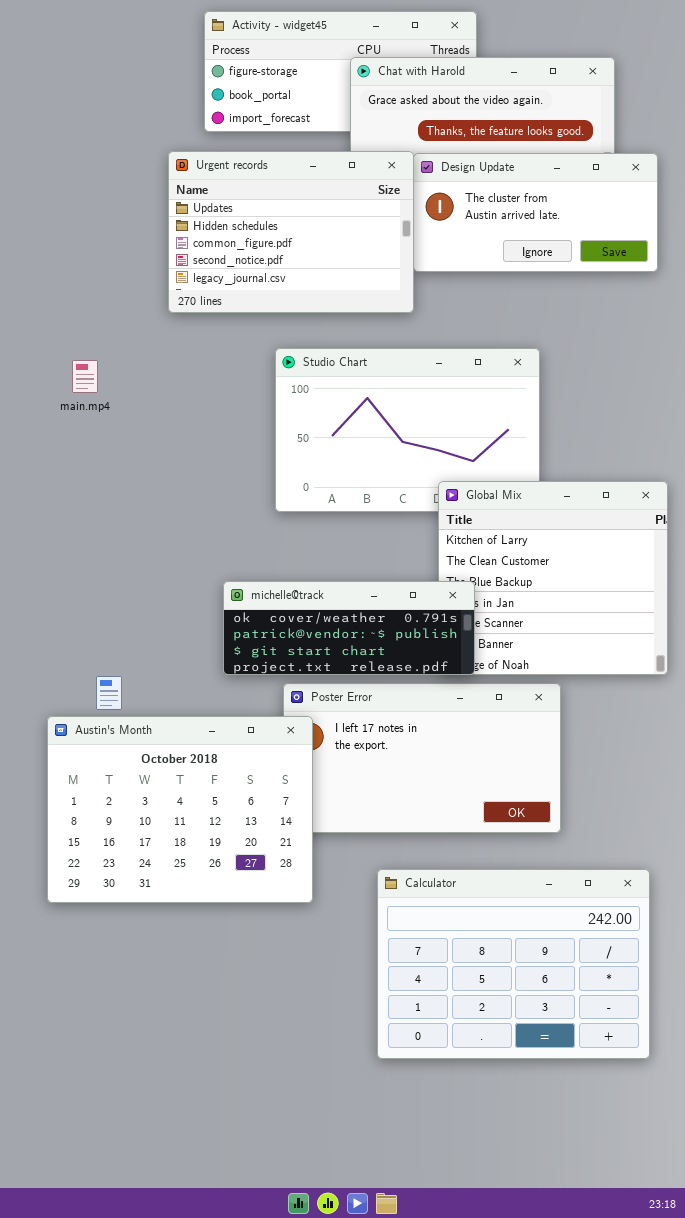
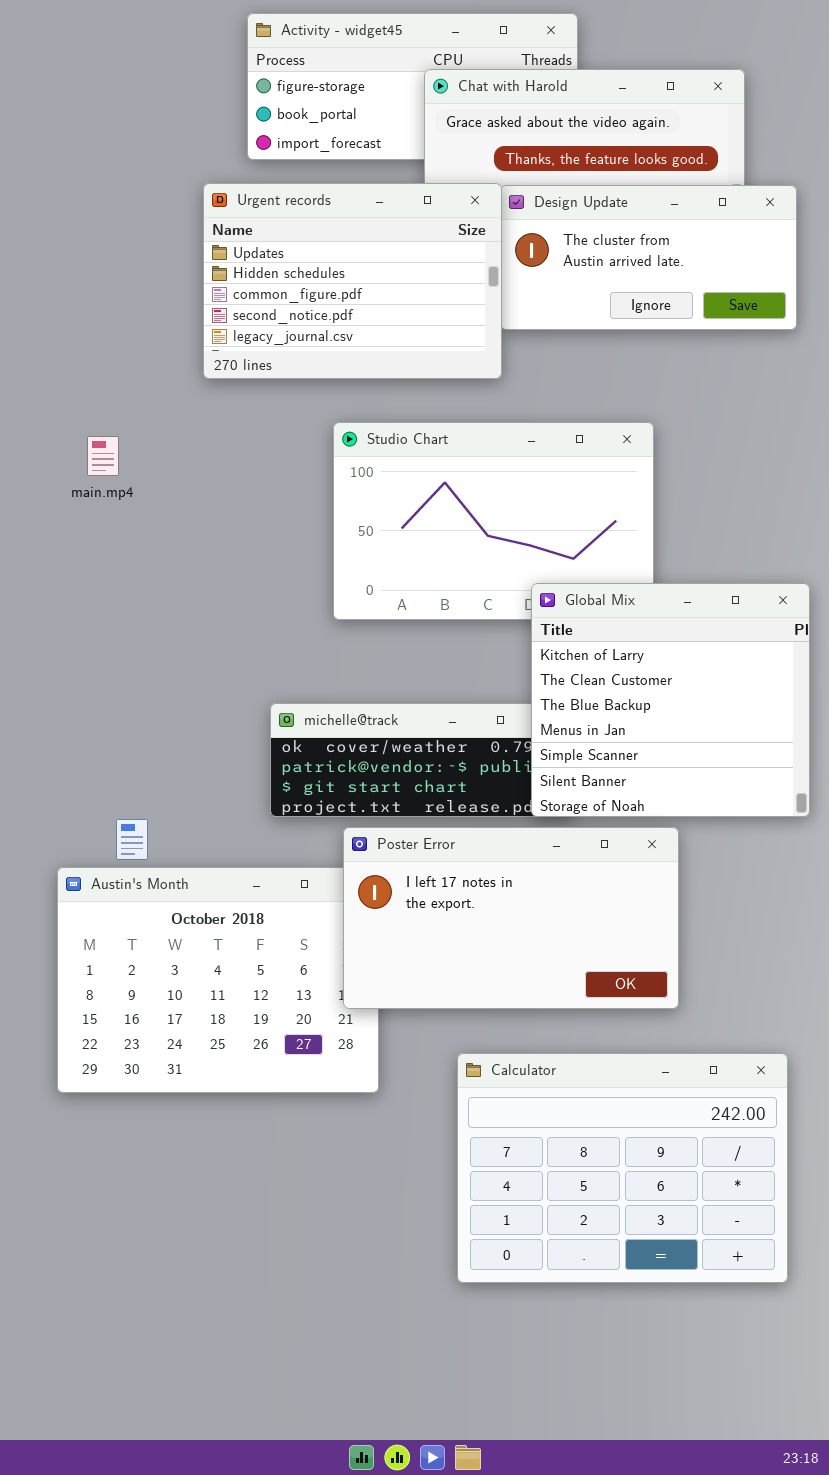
Global Mix: [438,481,668,675] -> [531,583,810,817], raised
Poster Error: [283,683,561,833] -> [343,827,679,1009], raised

